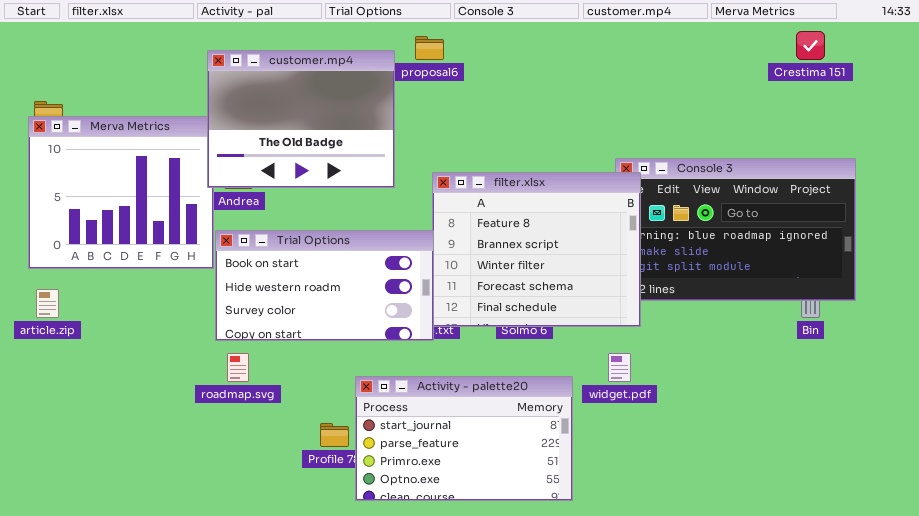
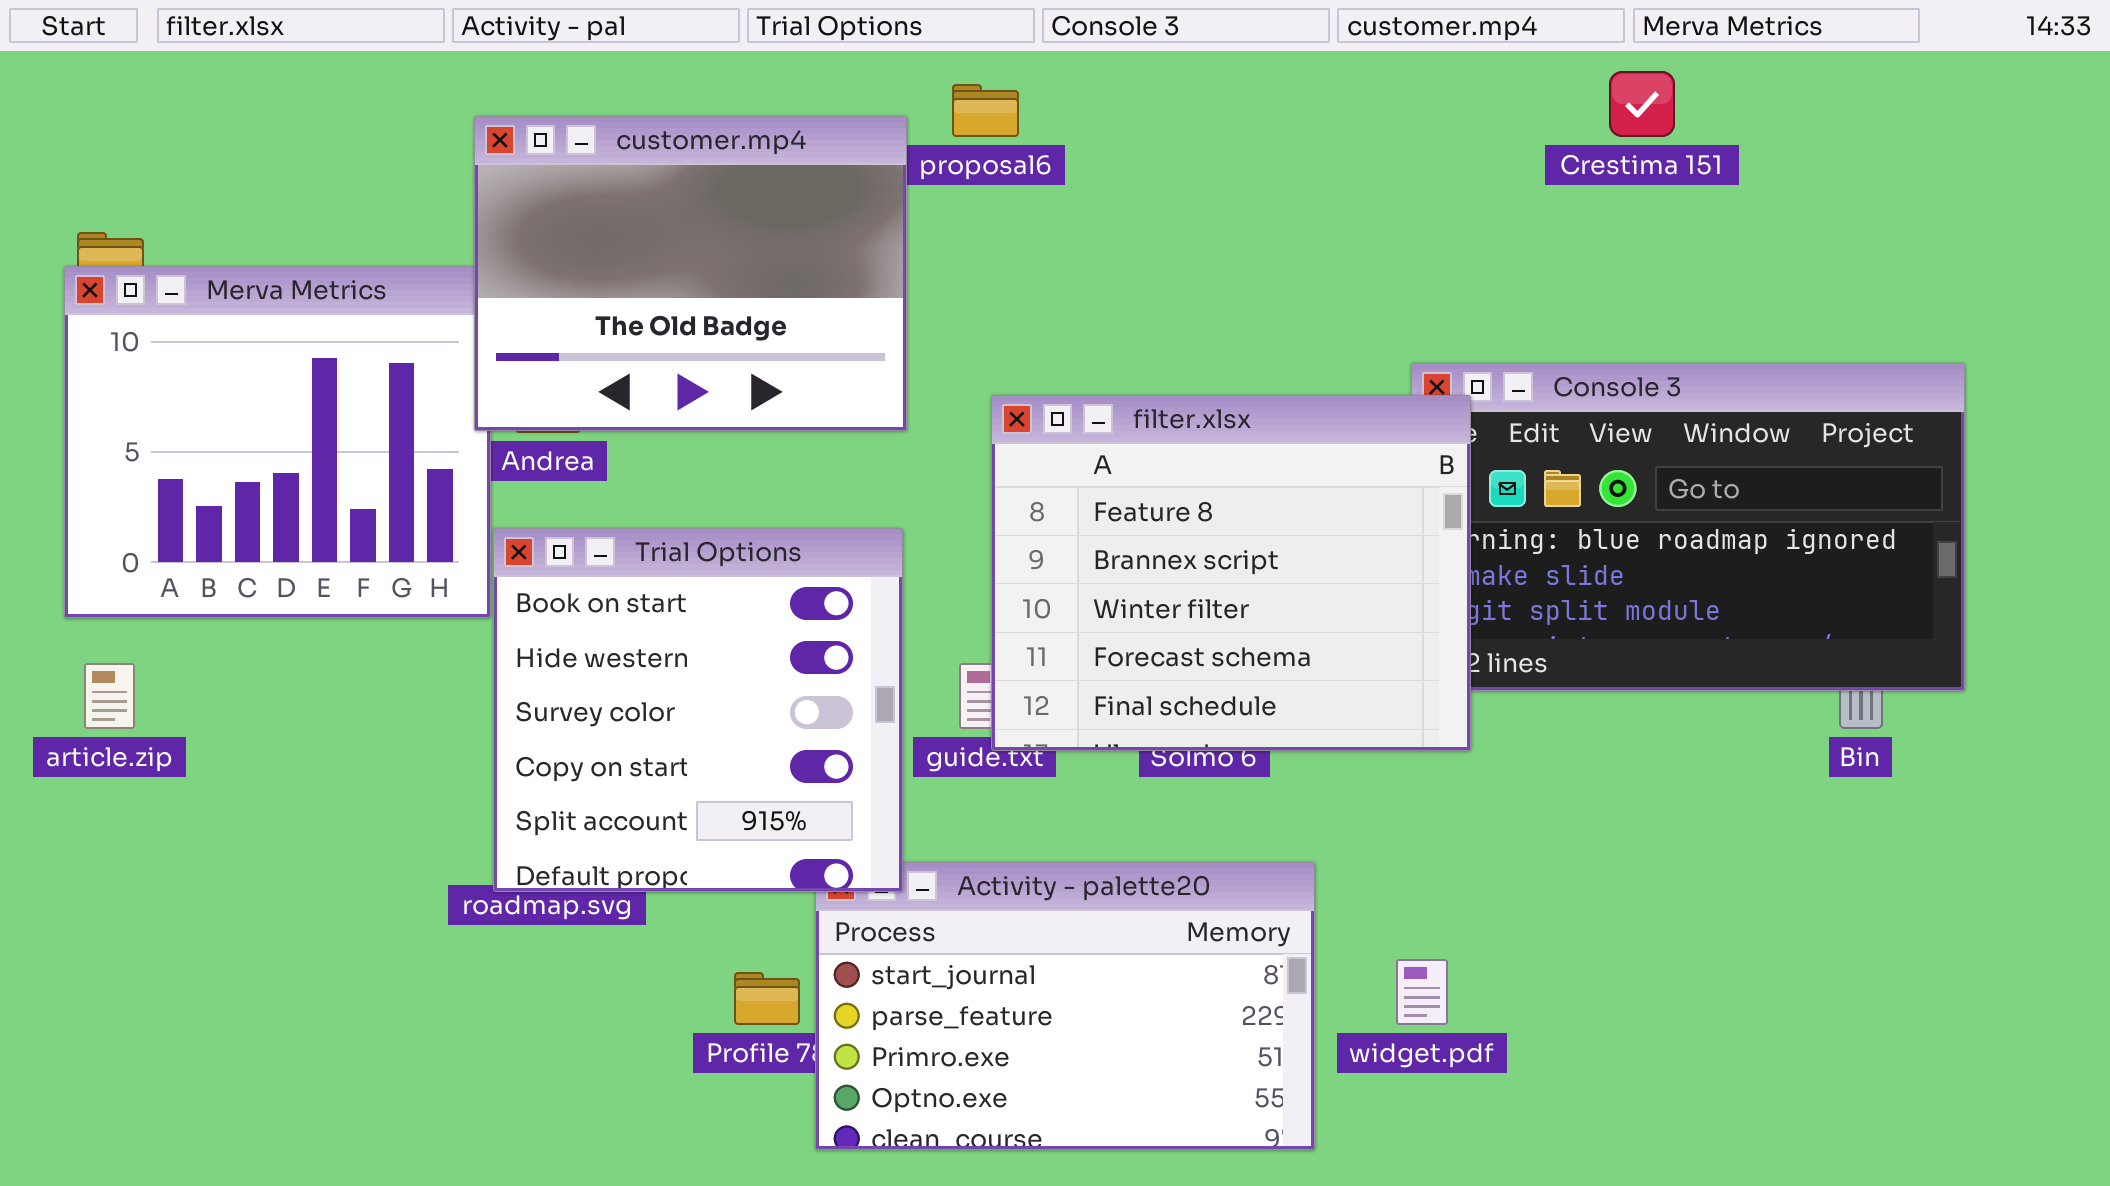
Crestima 151: [796,31,825,60] -> [1609,71,1675,137], moved
Trial Options: [215,230,434,341] -> [493,528,903,892], resized
widget.pdf: [608,353,631,382] -> [1396,959,1448,1025], moved

